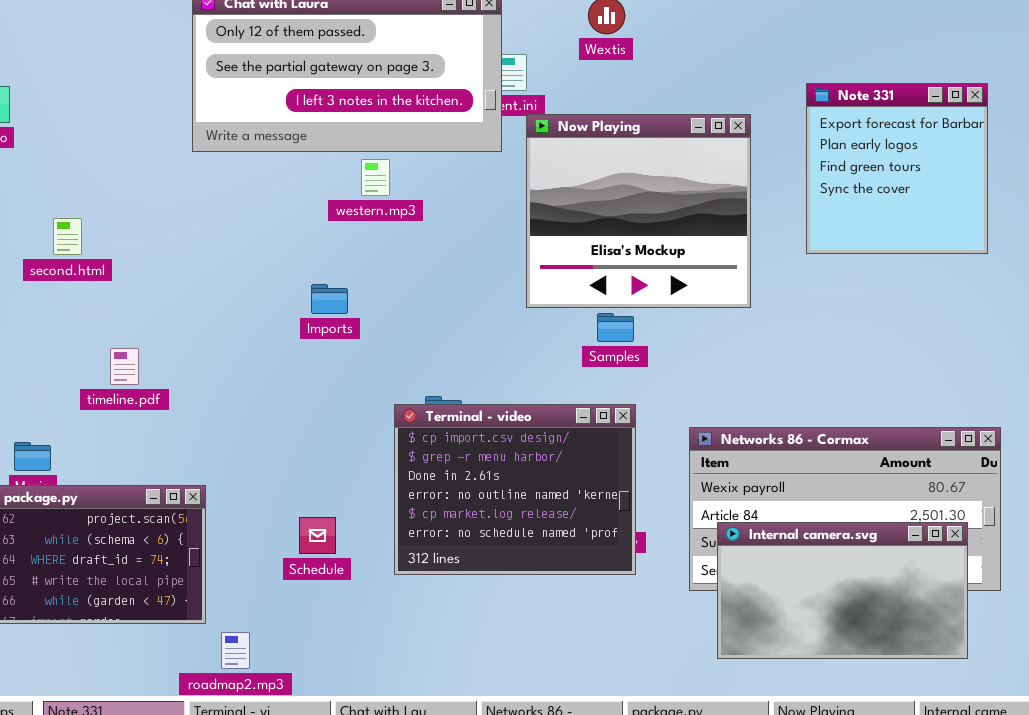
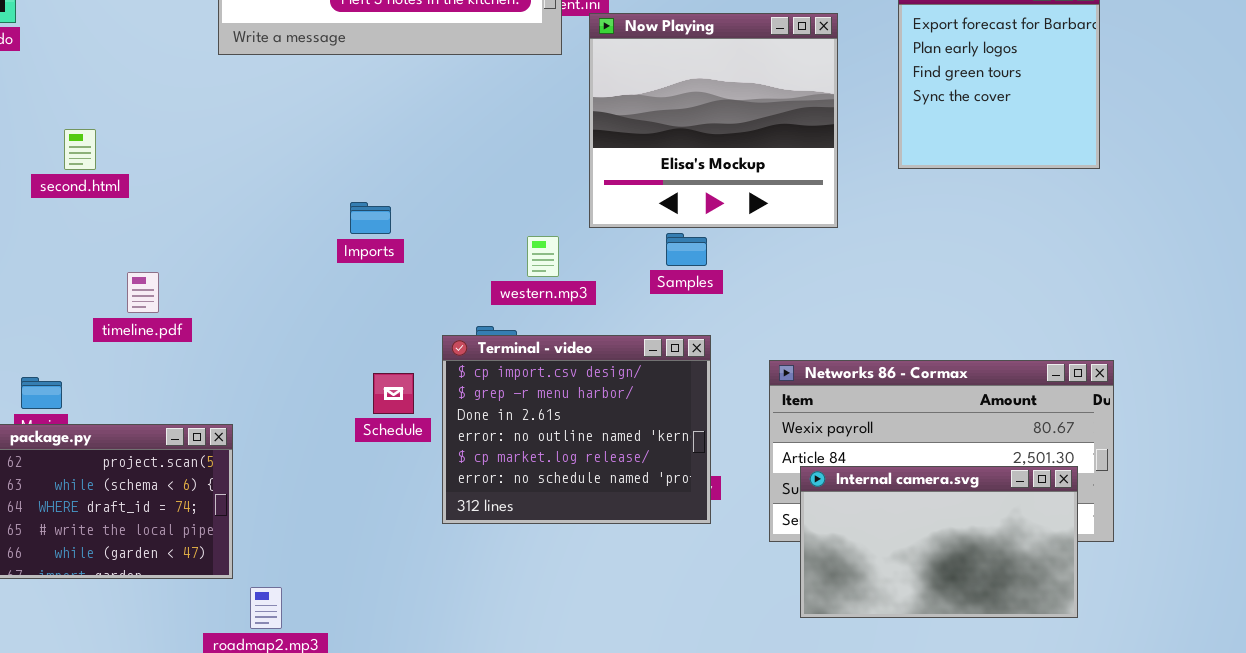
western.mp3: [361,159,390,196] -> [527,236,559,277], moved
Schedule: [299,517,336,554] -> [373,373,414,414], moved

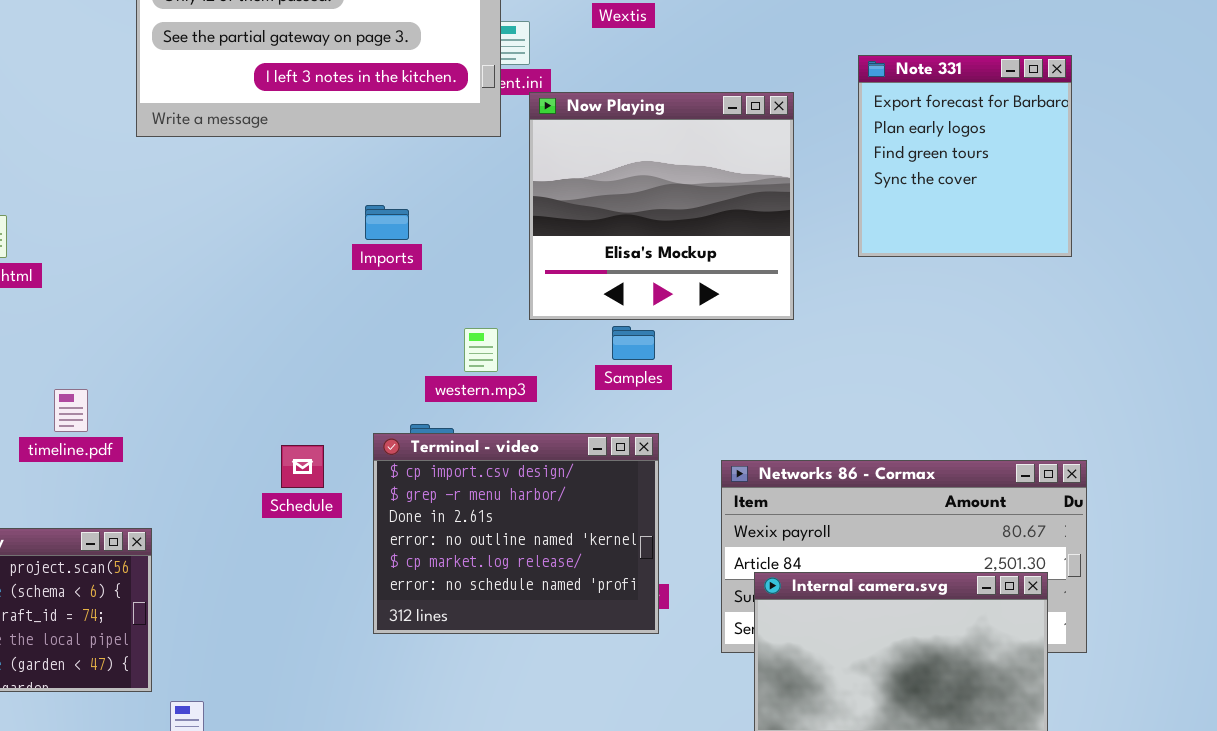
Imports: [350,202,391,234] -> [365,205,409,240], moved
timeline.pdf: [127,272,159,313] -> [54,389,88,432], moved
Schedule: [373,373,414,414] -> [281,445,324,488], moved

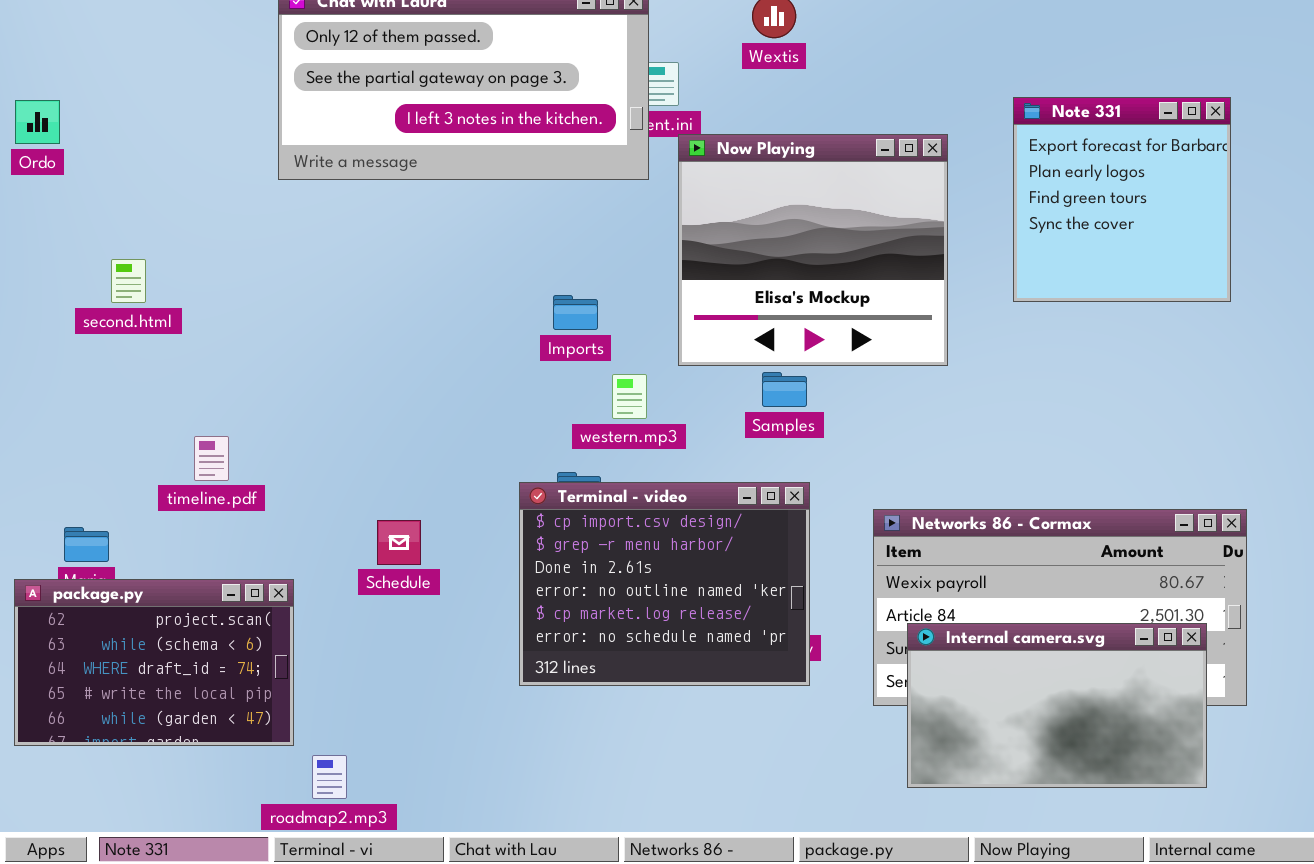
Imports: [365,205,409,240] -> [553,295,598,330], moved
Schedule: [281,445,324,488] -> [377,520,421,565], moved

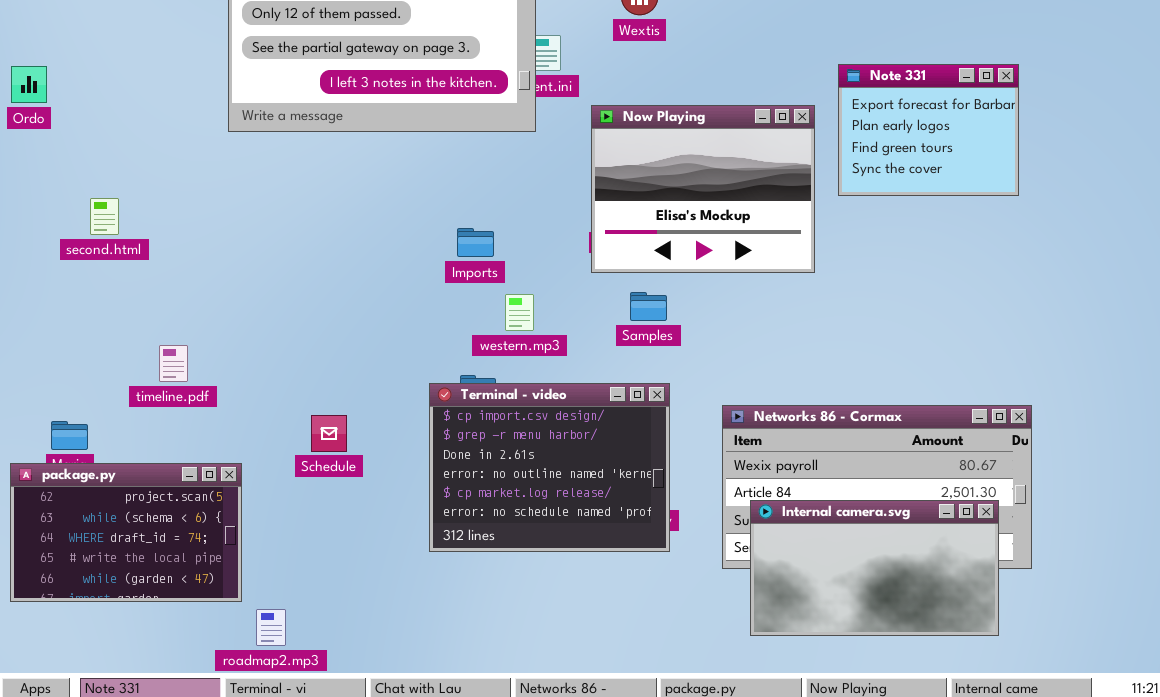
Note 331: [1013,97,1231,302] -> [838,64,1019,196], resized
Now Playing: [678,134,948,366] -> [591,105,815,273], moved, resized

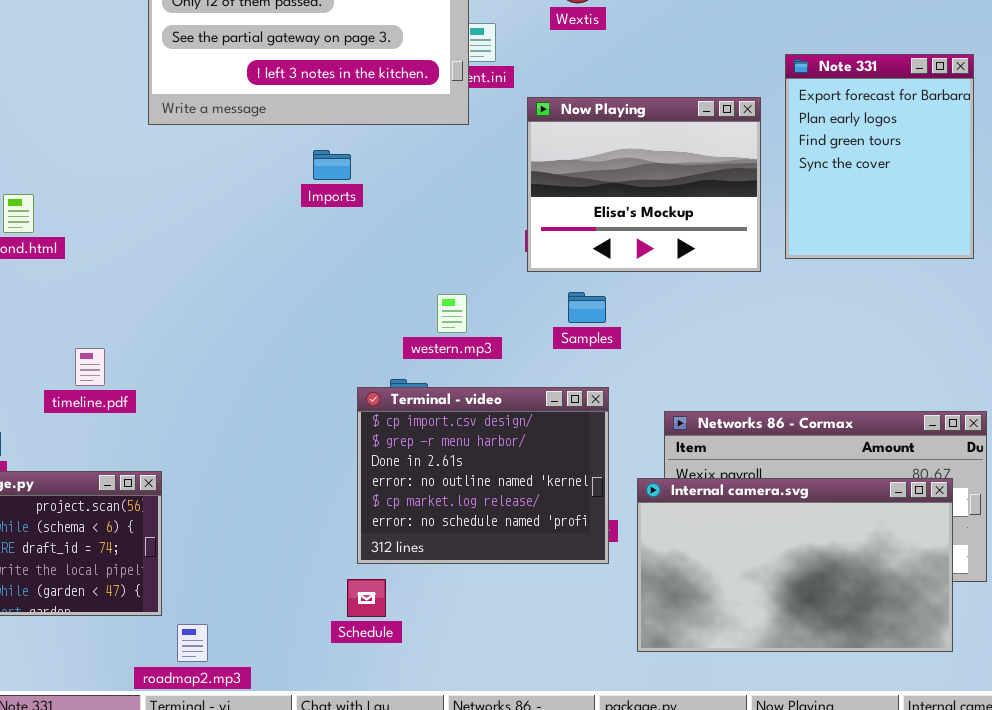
Note 331: [838,64,1019,196] -> [785,54,974,259], resized
Imports: [457,228,494,257] -> [313,150,351,180], moved
Schedule: [311,415,347,452] -> [347,579,386,617], moved
Internal camera.svg: [750,500,999,636] -> [637,478,953,652], resized

